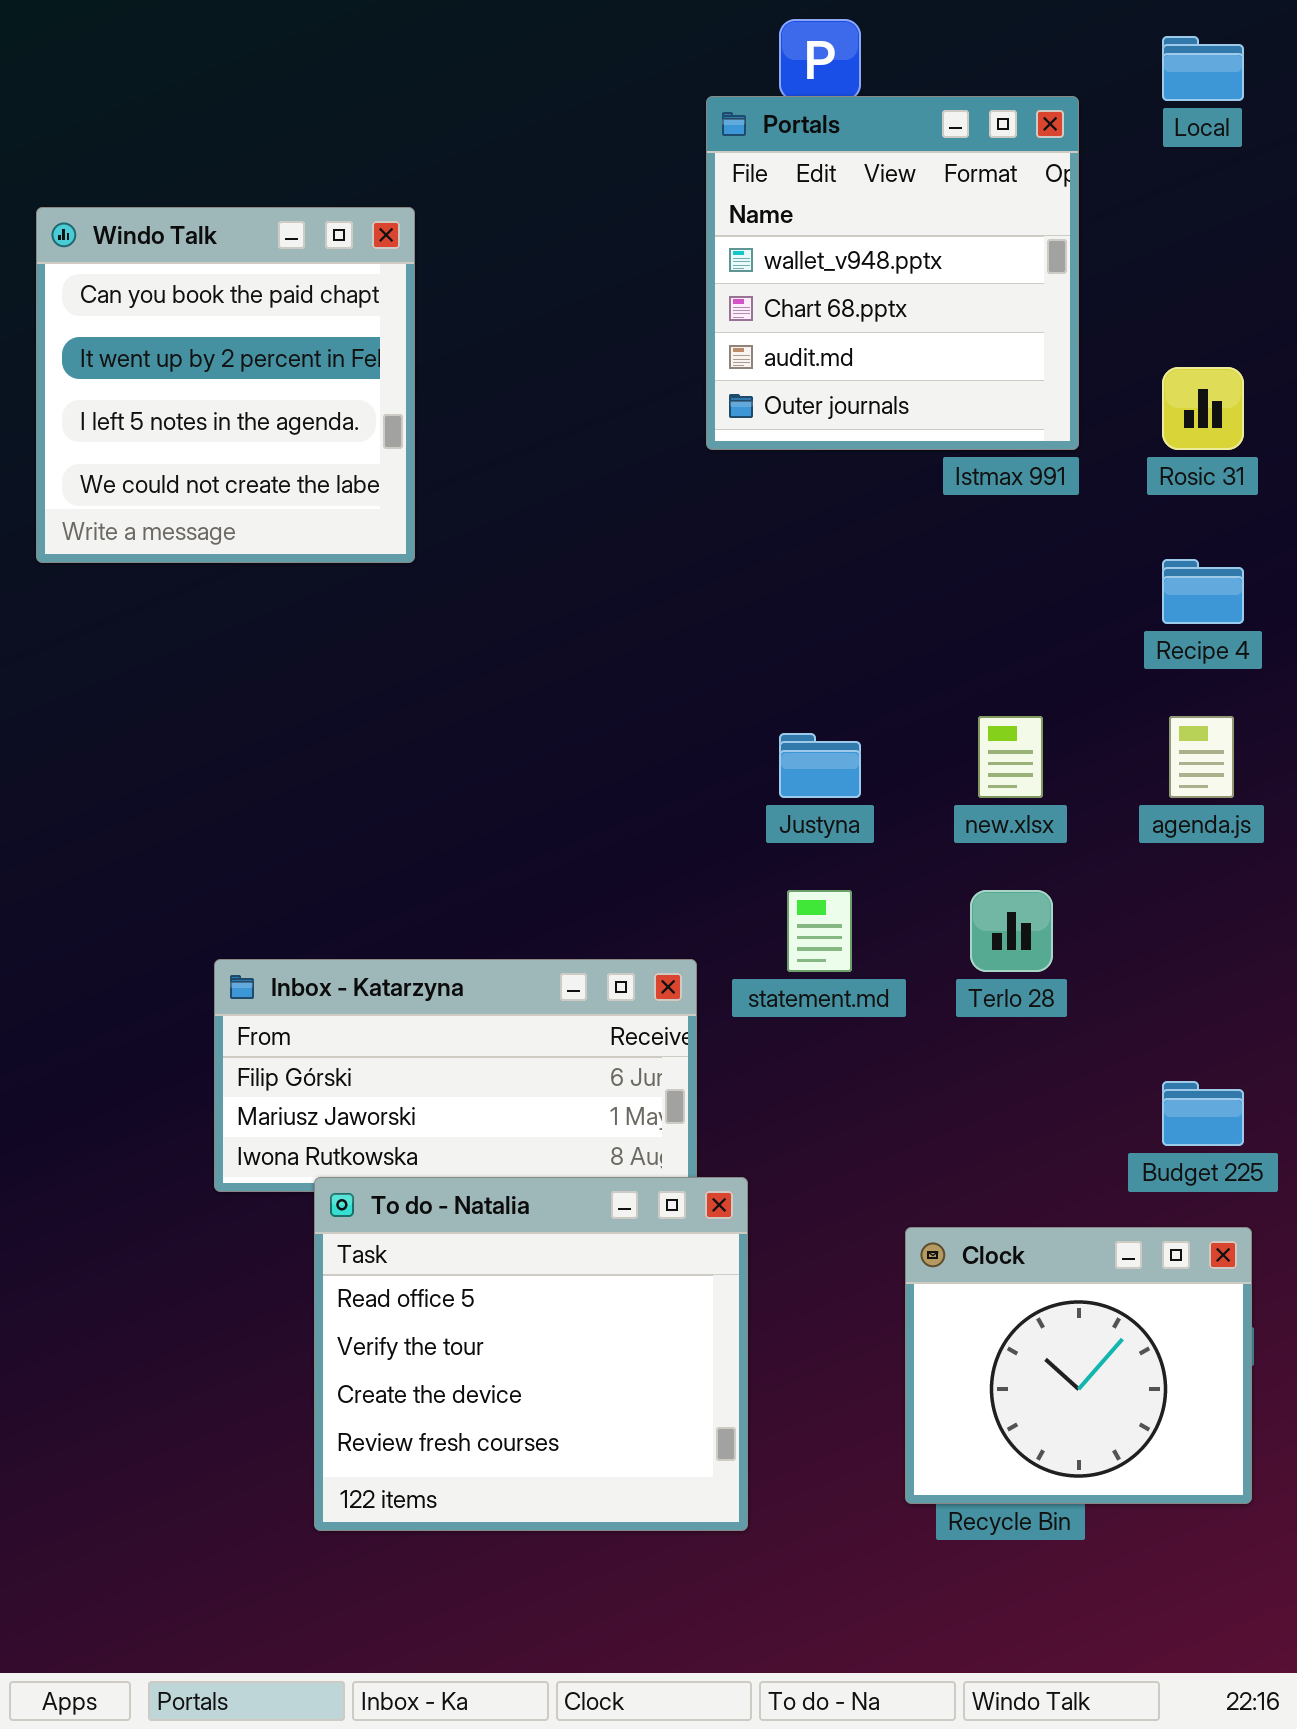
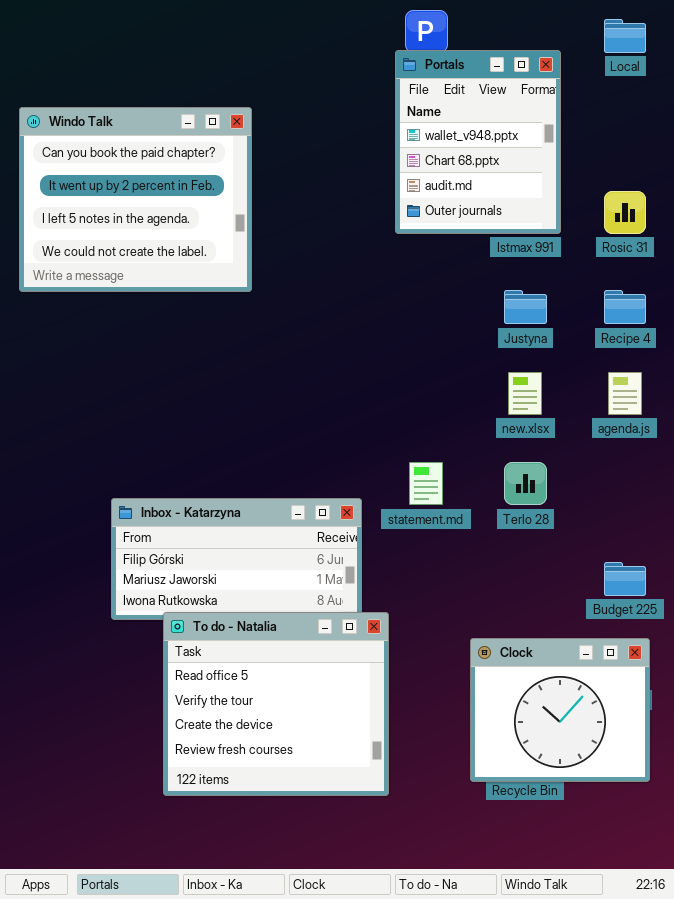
Portals: [706,96,1079,450] -> [395,50,561,234], resized
Windo Talk: [36,207,415,563] -> [19,107,252,292], resized
Justyna: [779,733,861,798] -> [504,290,547,324], moved

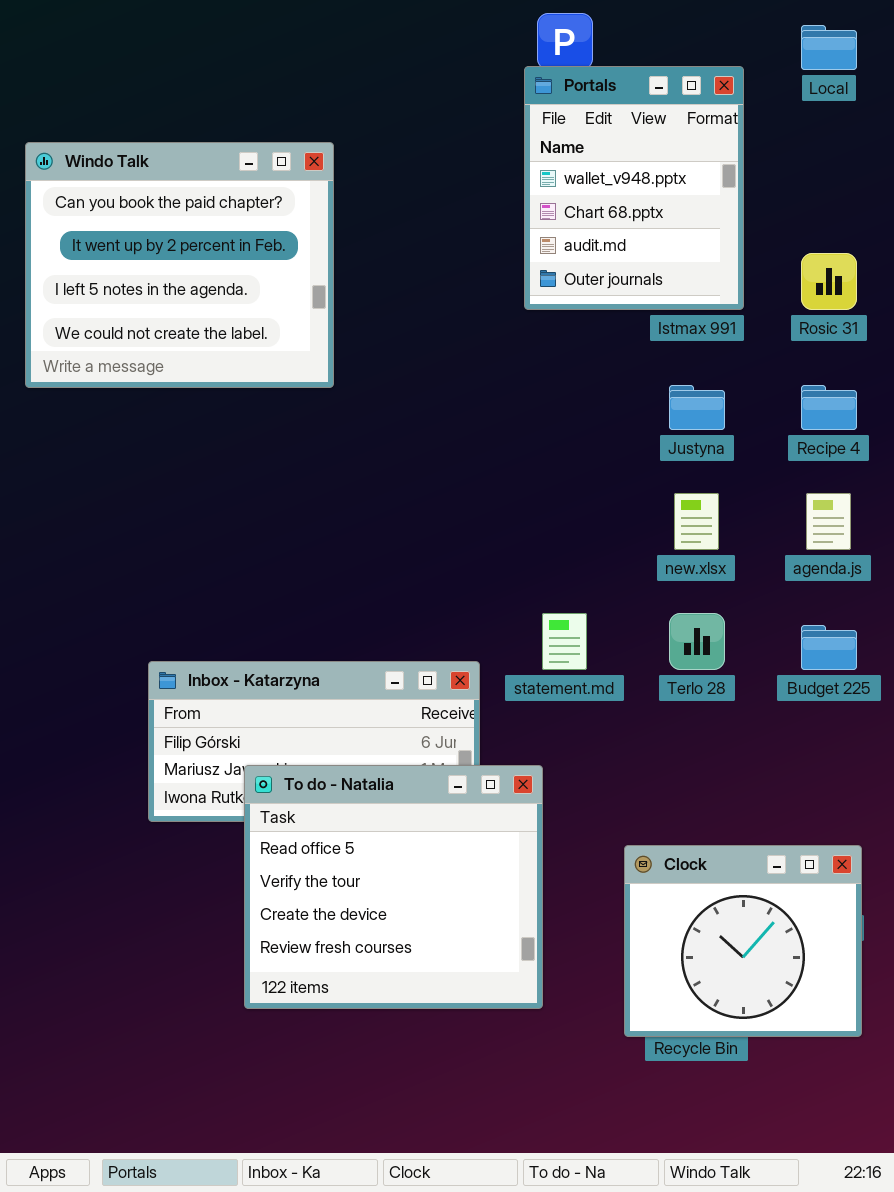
Budget 225: [604,562,646,596] -> [801,625,857,670], moved
To do - Natalia: [163,612,389,796] -> [244,765,543,1009], moved

